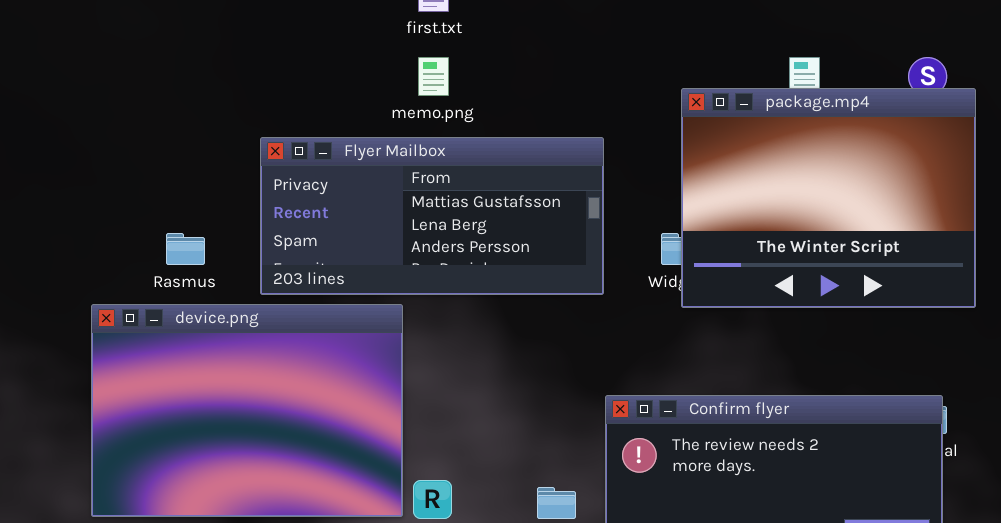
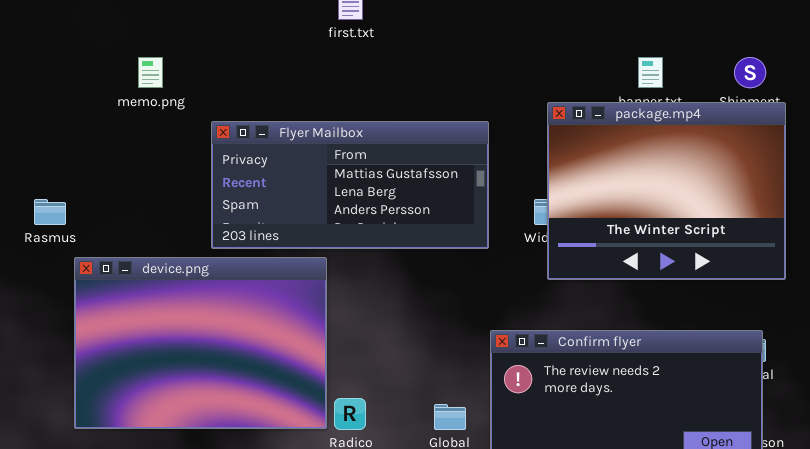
memo.png: [418,57,449,96] -> [138,57,163,88], moved
package.mp4: [681,88,976,308] -> [547,102,786,280], moved
Rasmus: [166,233,205,265] -> [34,199,66,225], moved

